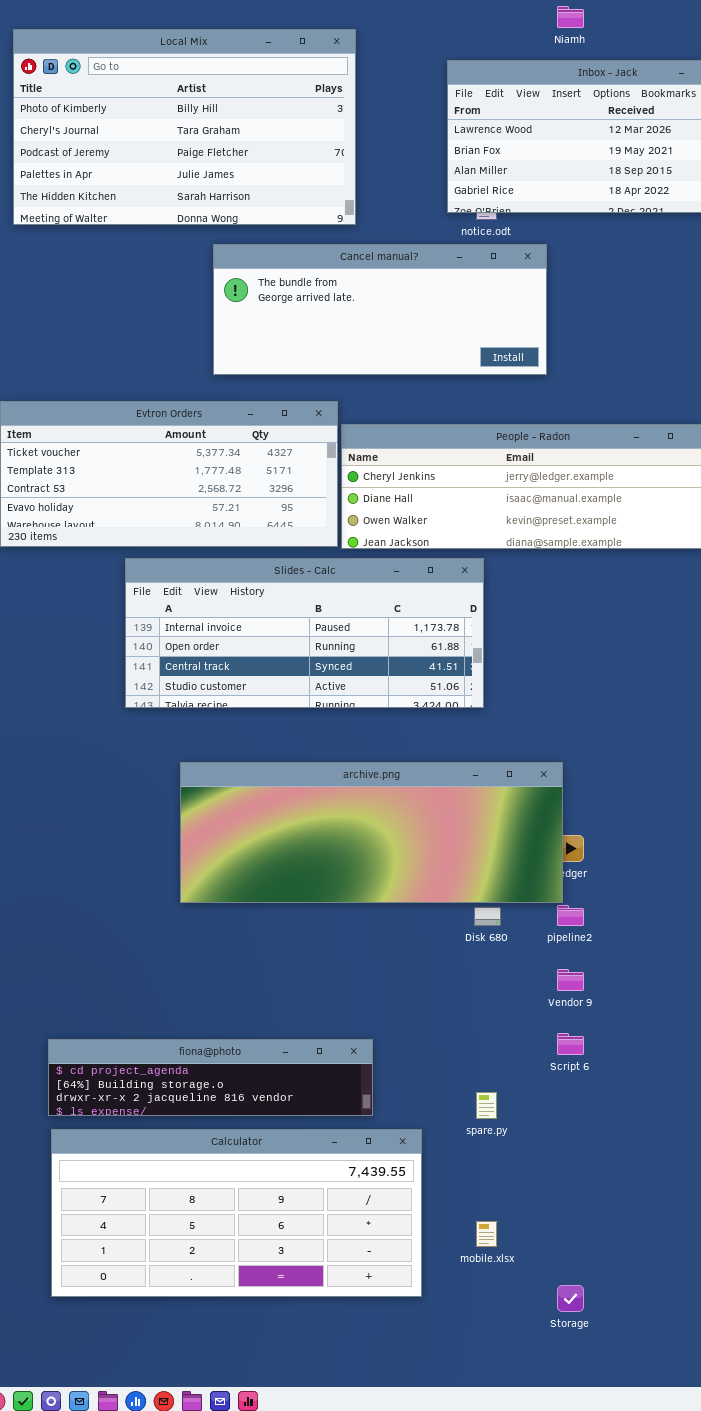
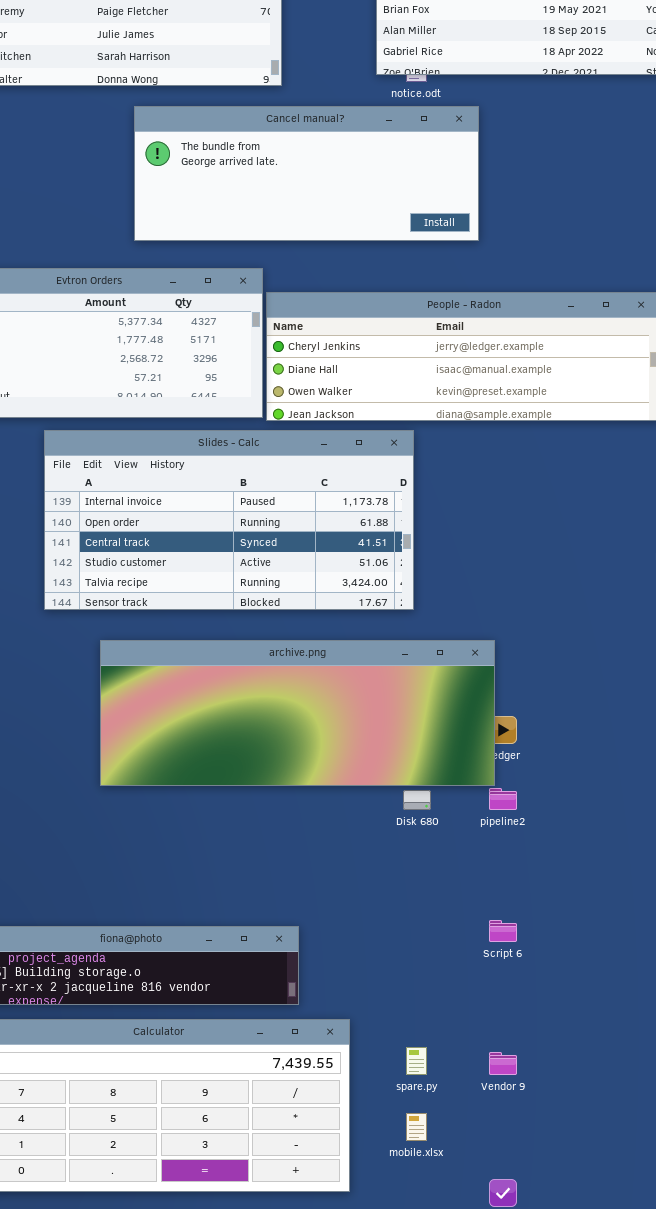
Slides - Calc: [125,558,484,708] -> [44,430,414,610], resized
Vendor 9: [557,969,584,991] -> [489,1052,517,1075], moved
spare.py: [476,1092,497,1119] -> [406,1047,427,1075], moved

